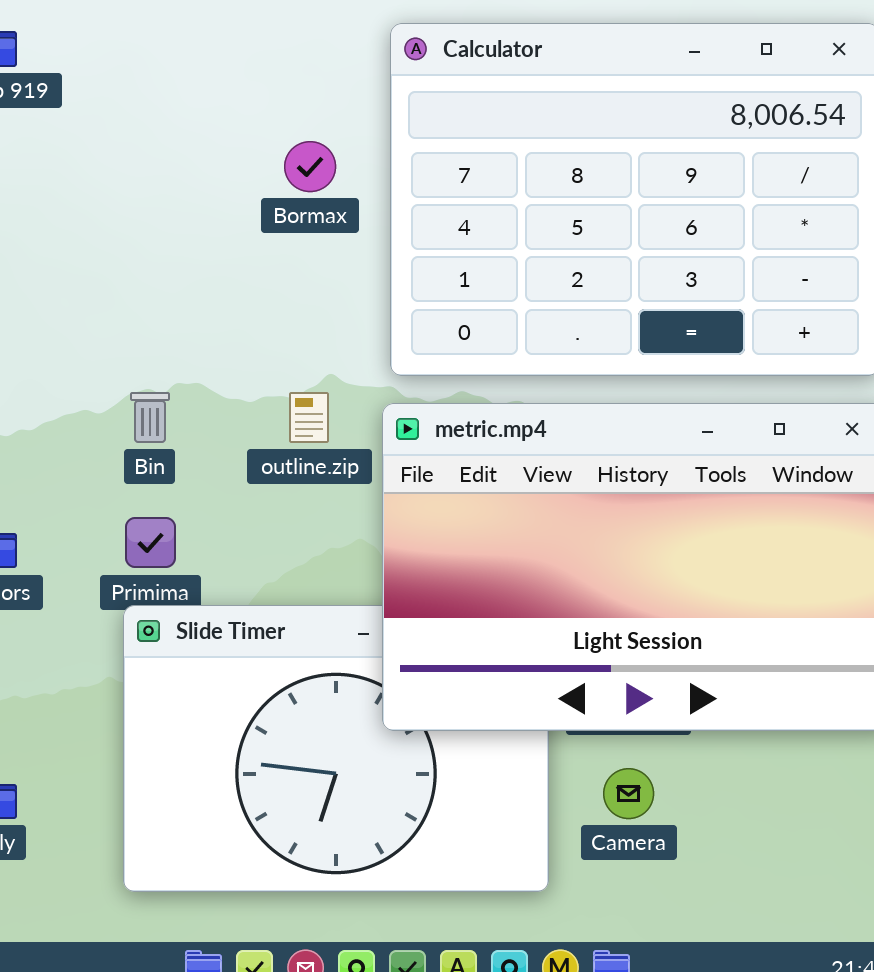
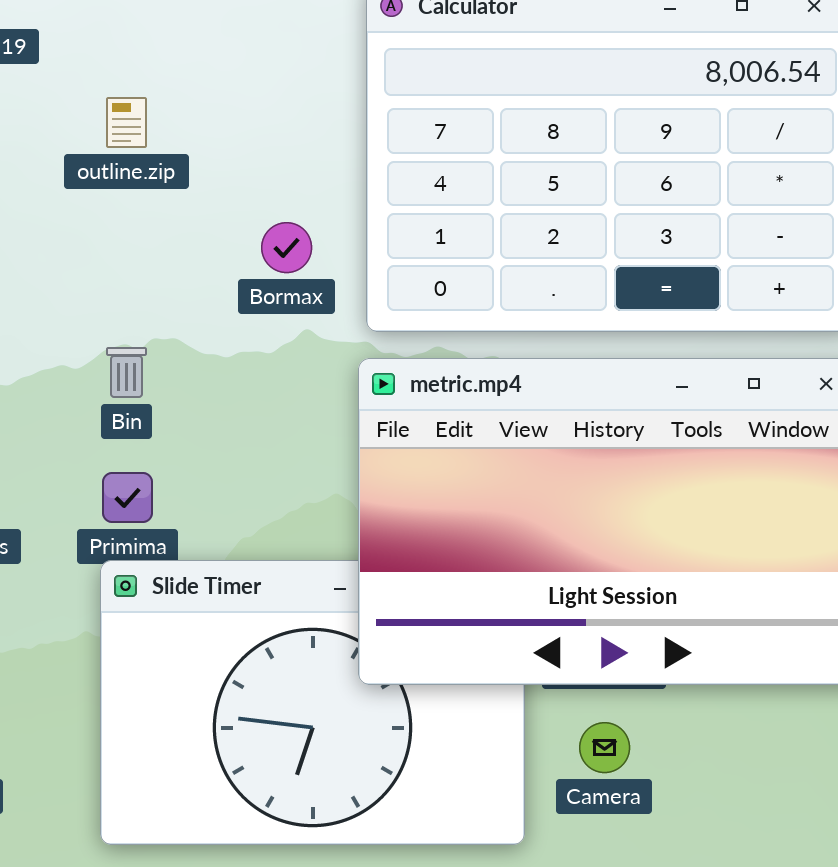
Bormax: [284,141,336,192] -> [261,222,312,273], moved
outline.zip: [289,392,329,443] -> [106,97,147,148], moved

